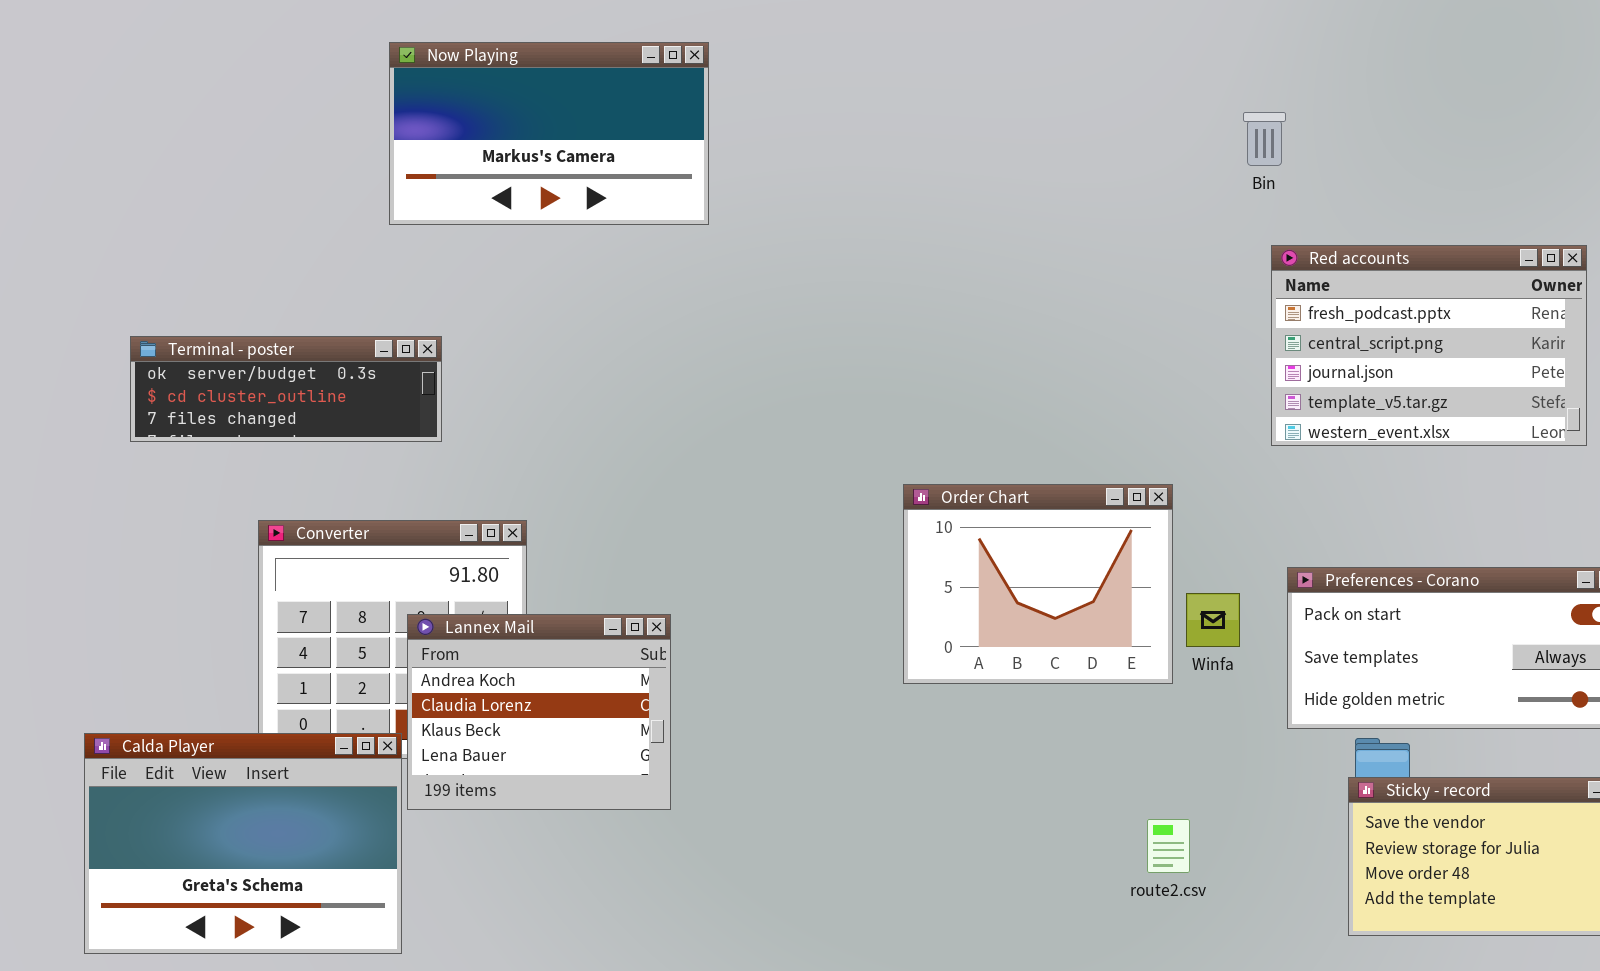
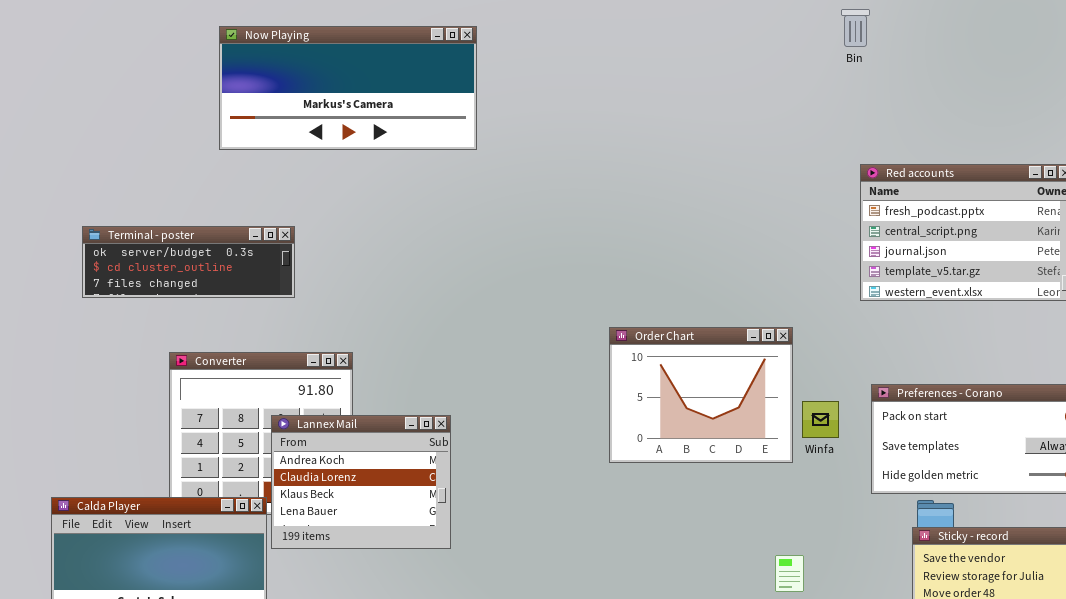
Now Playing: [389,42,709,225] -> [219,26,477,150], resized
Bin: [1243,112,1286,166] -> [841,9,870,47], moved

